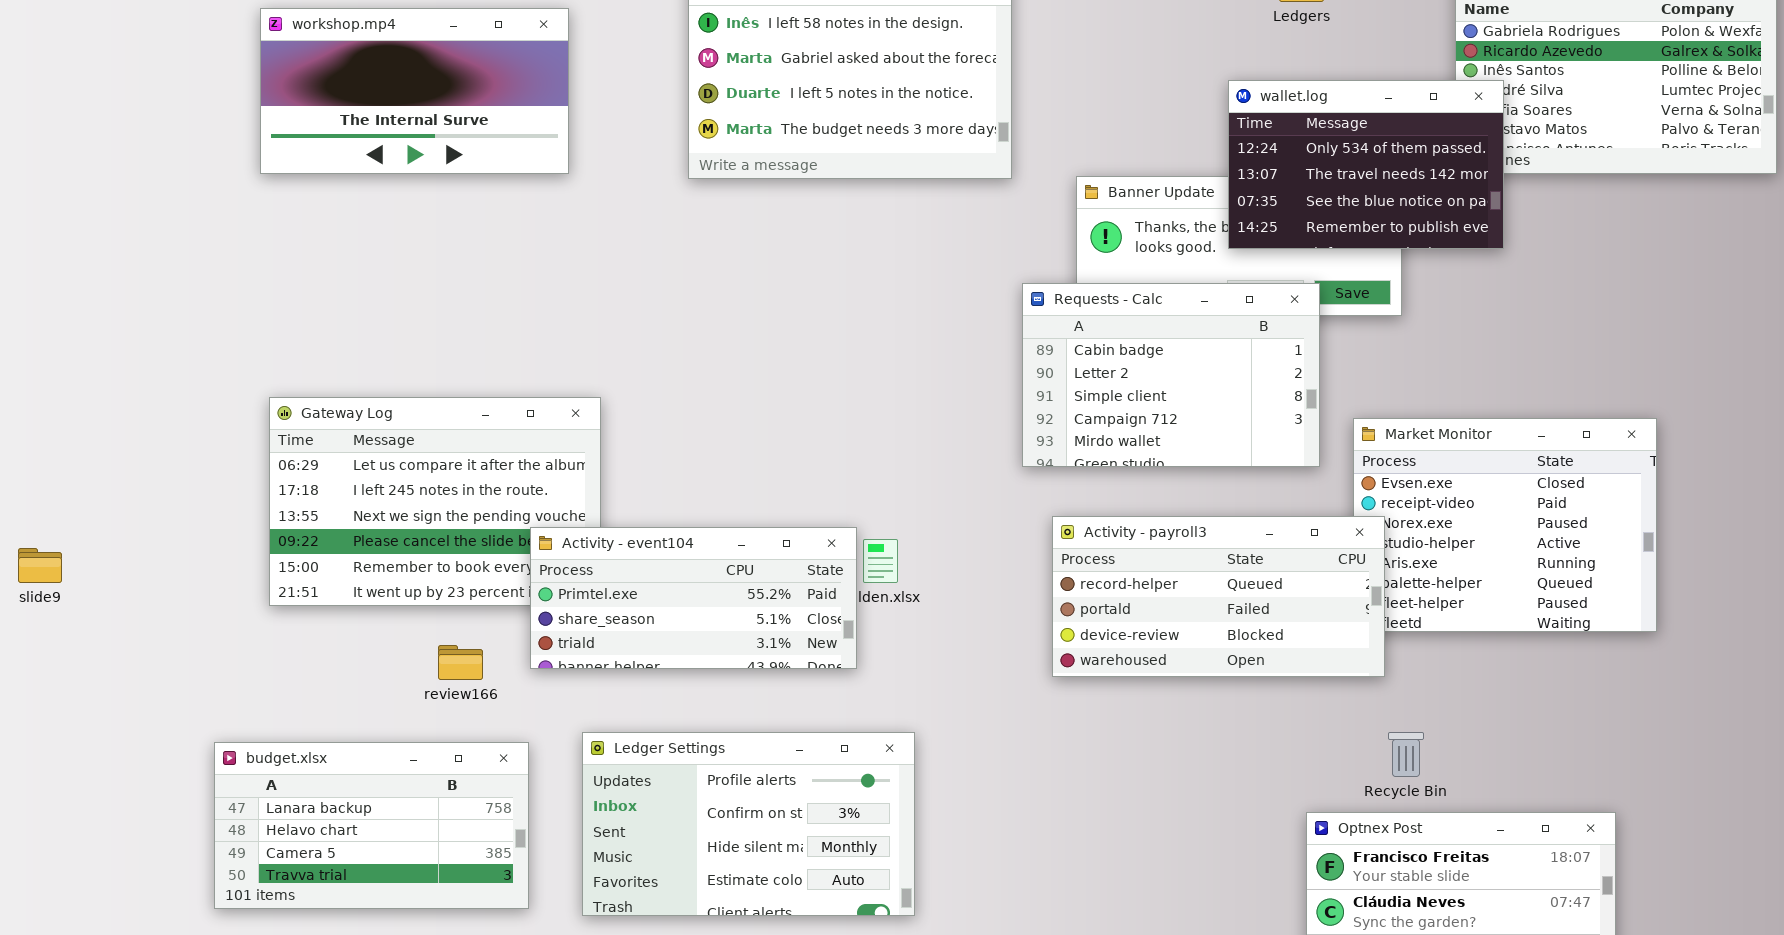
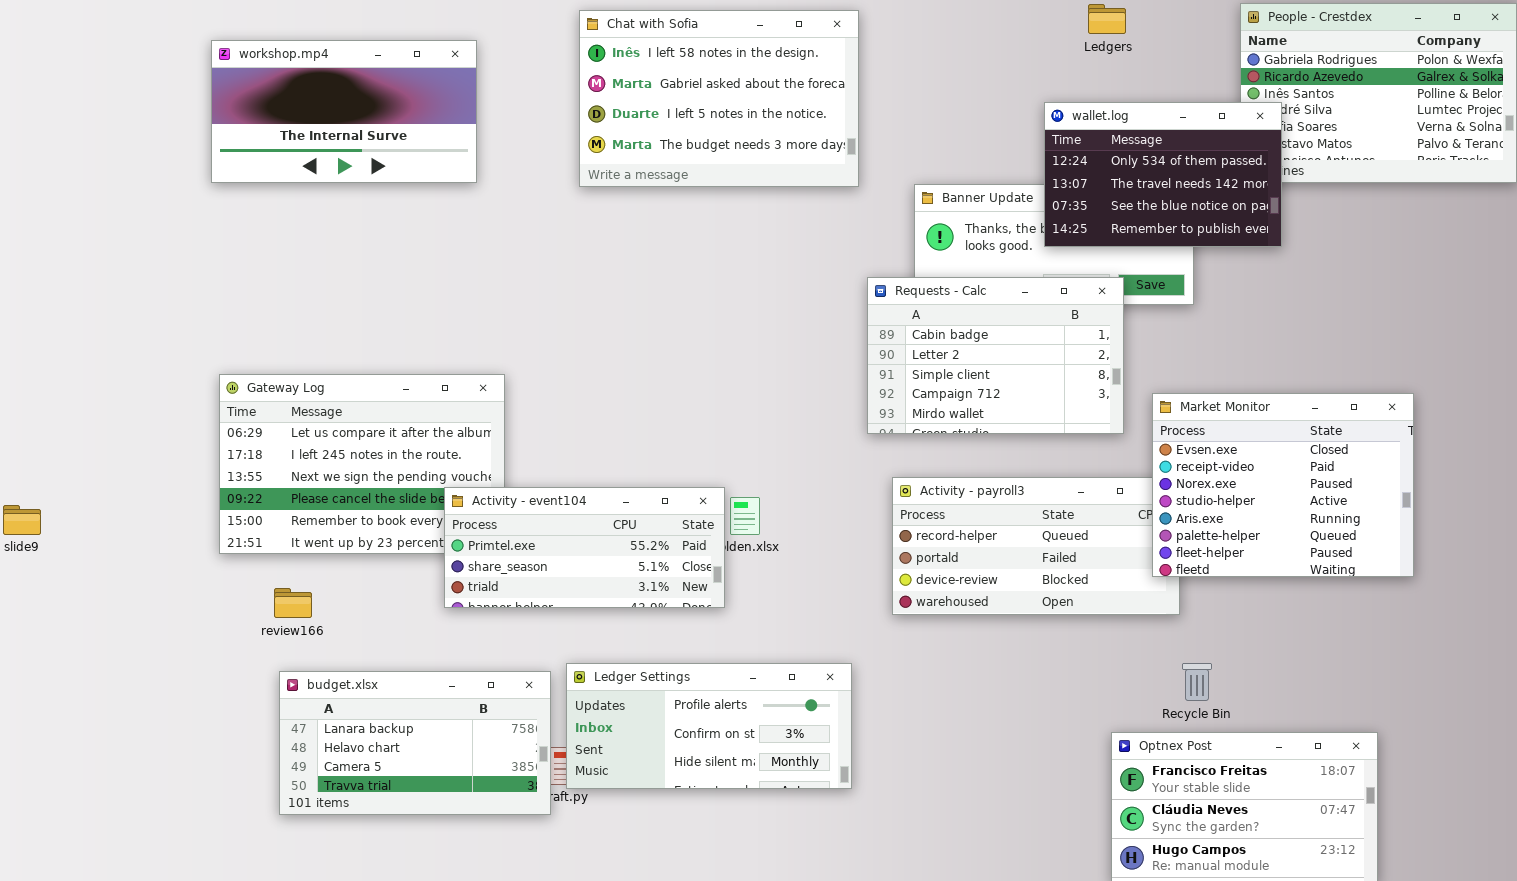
Market Monitor: [1353,418,1657,632] -> [1152,393,1414,577], raised
review166: [438,645,483,680] -> [274,588,312,618], moved
Ledger Settings: [582,732,915,916] -> [566,663,852,789], moved, resized
budget.xlsx: [214,742,529,909] -> [279,671,551,815], moved

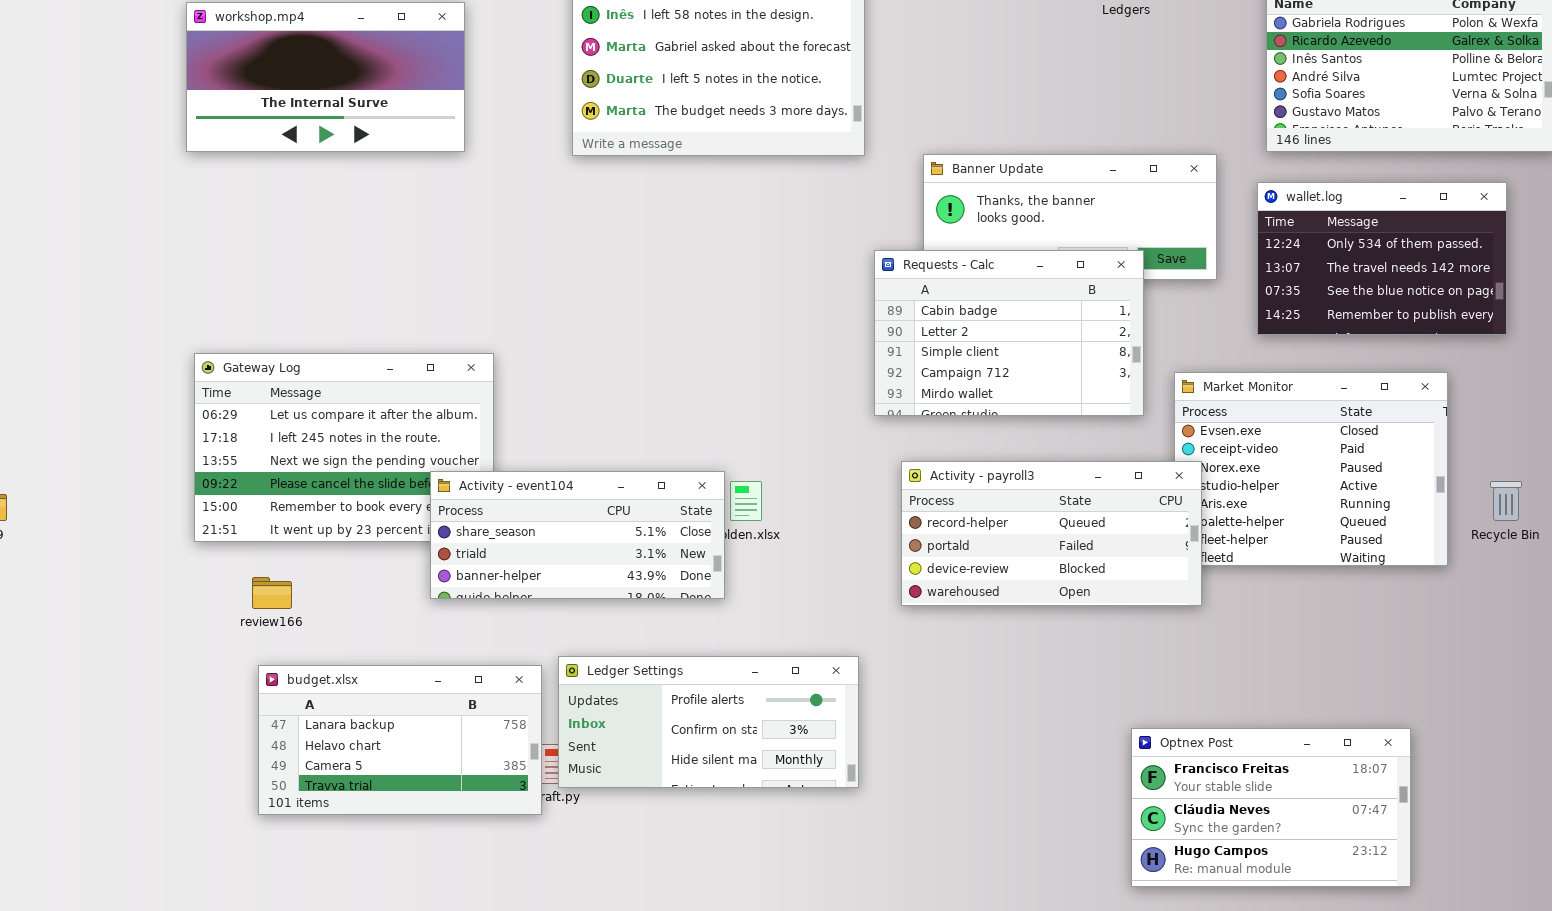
wallet.log: [1044,102,1282,247] -> [1257,182,1507,335], moved
Activity - payroll3: [892,477,1180,615] -> [901,461,1202,606], raised
Activity - event104: [444,487,725,608] -> [430,471,725,599], scrolled down 1 row
Recycle Bin: [1182,663,1212,701] -> [1490,481,1522,521], moved

